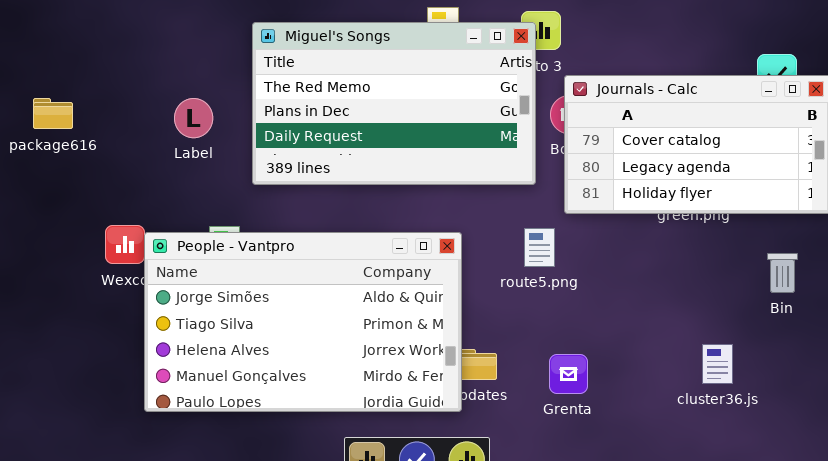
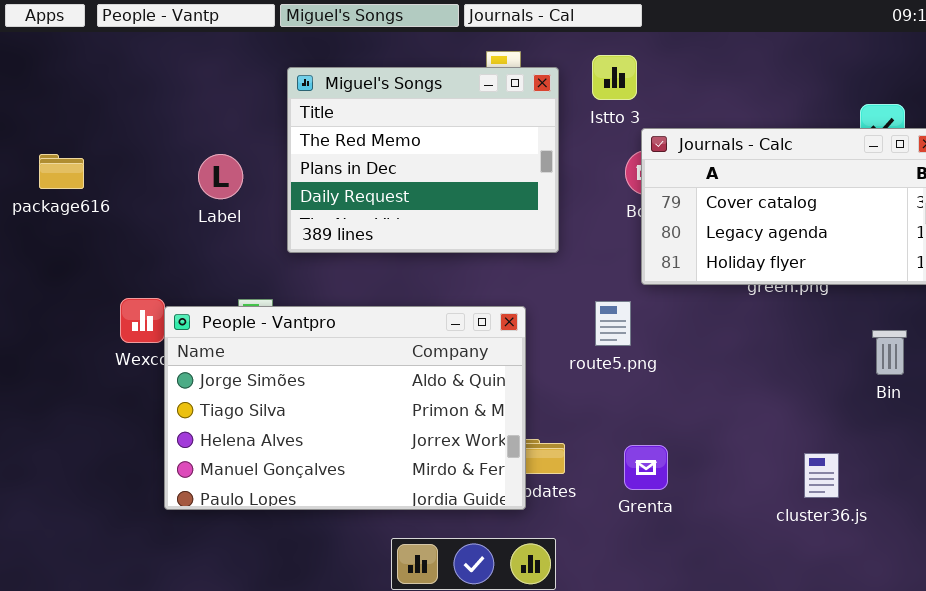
Miguel's Songs: [252,22,536,185] -> [287,67,559,253], resized
cluster36.js: [702,344,733,384] -> [804,453,839,498], moved

